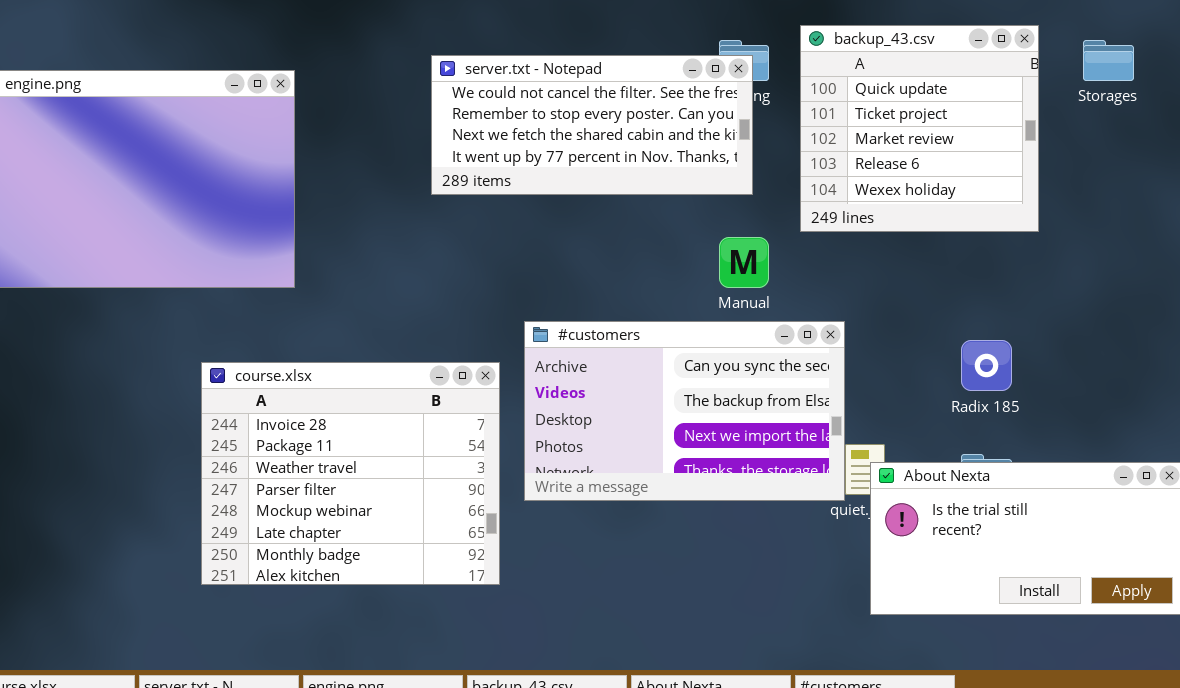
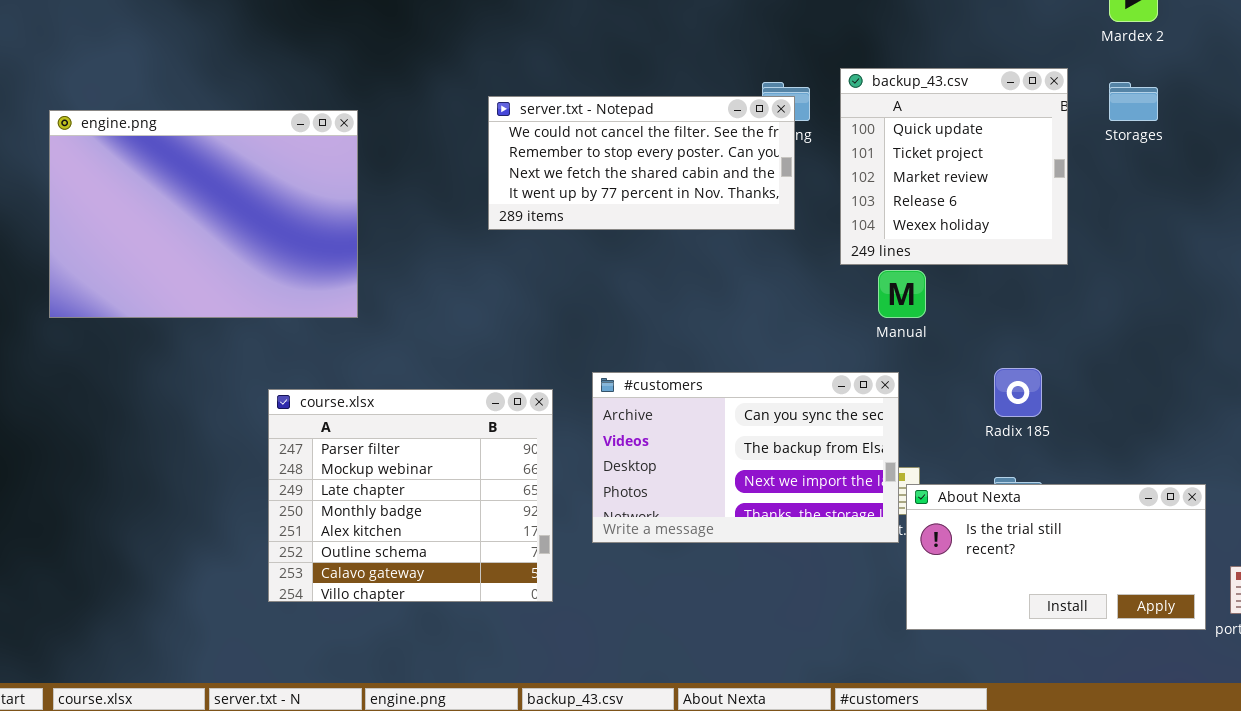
Manual: [719,237,769,288] -> [878,270,926,318], moved
#customers: [524,321,845,501] -> [592,372,899,543], moved
course.xlsx: [201,362,500,585] -> [268,389,553,602], scrolled down 3 rows

